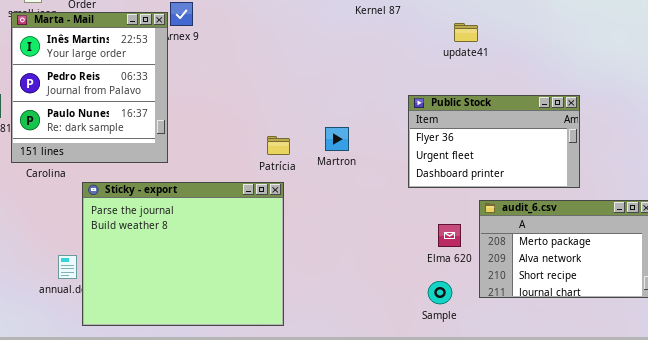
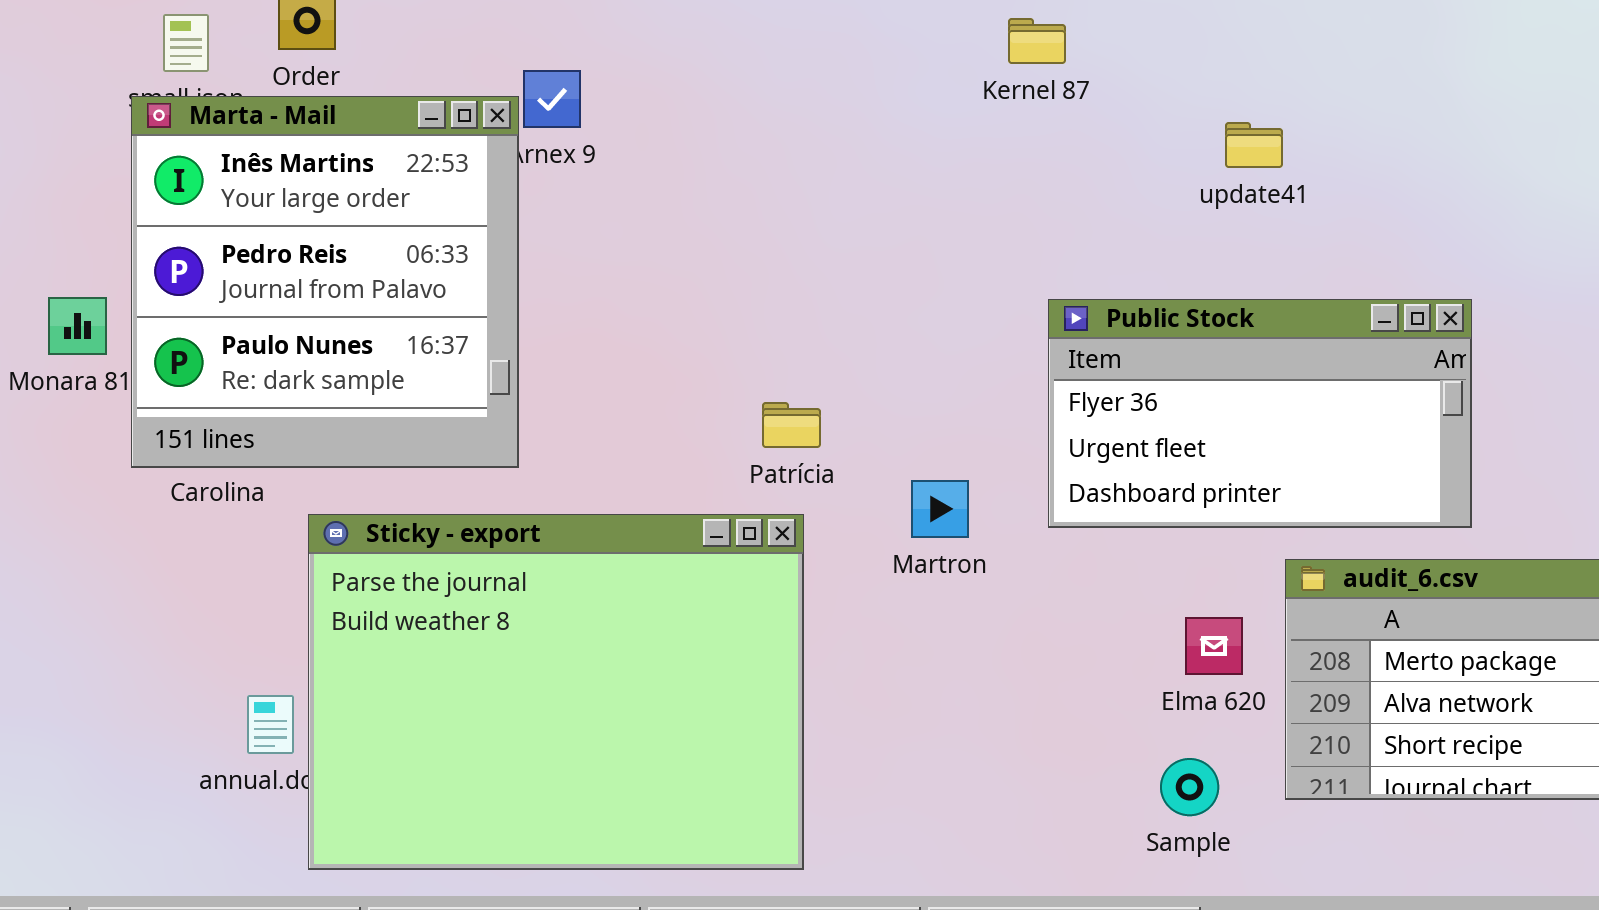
Public Stock: [408,95,580,188] -> [1048,299,1472,528], moved
Martron: [325,127,349,151] -> [911,480,969,538], moved

